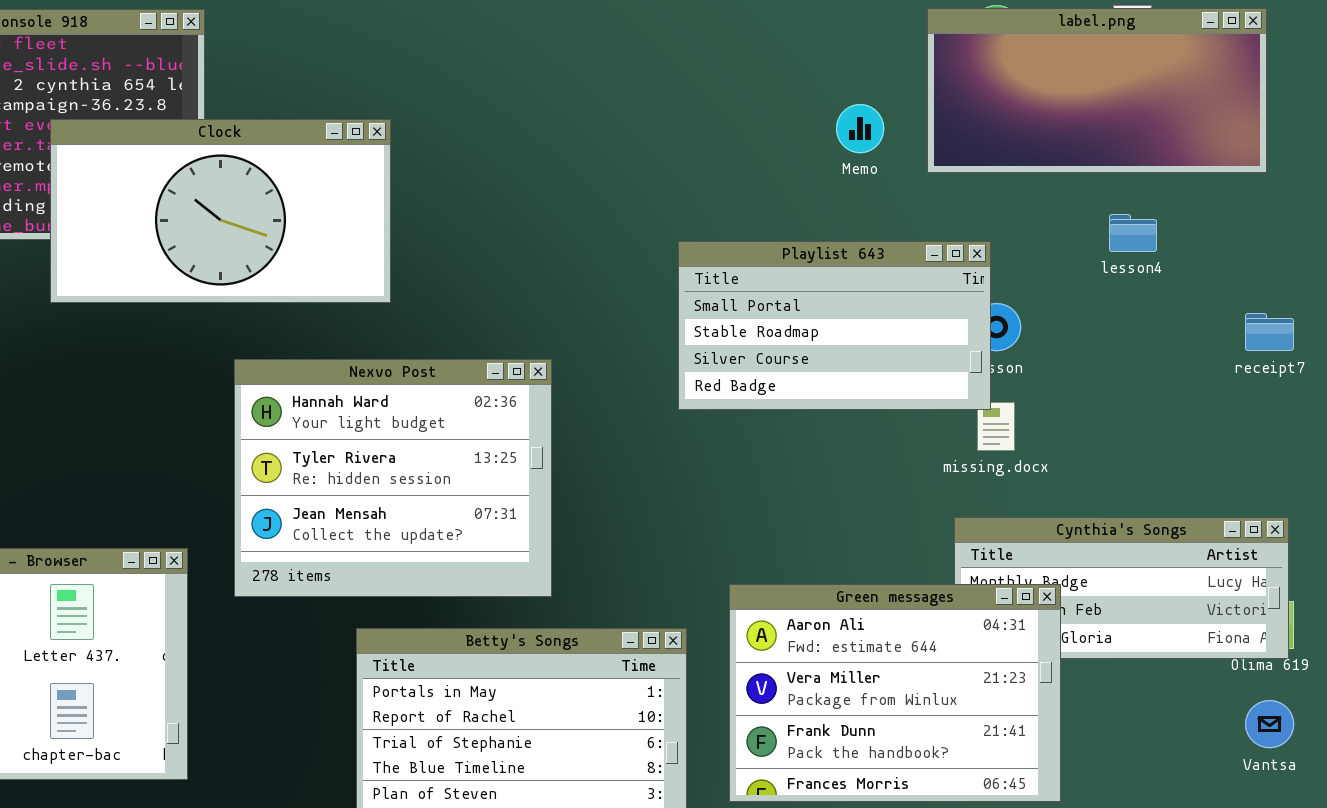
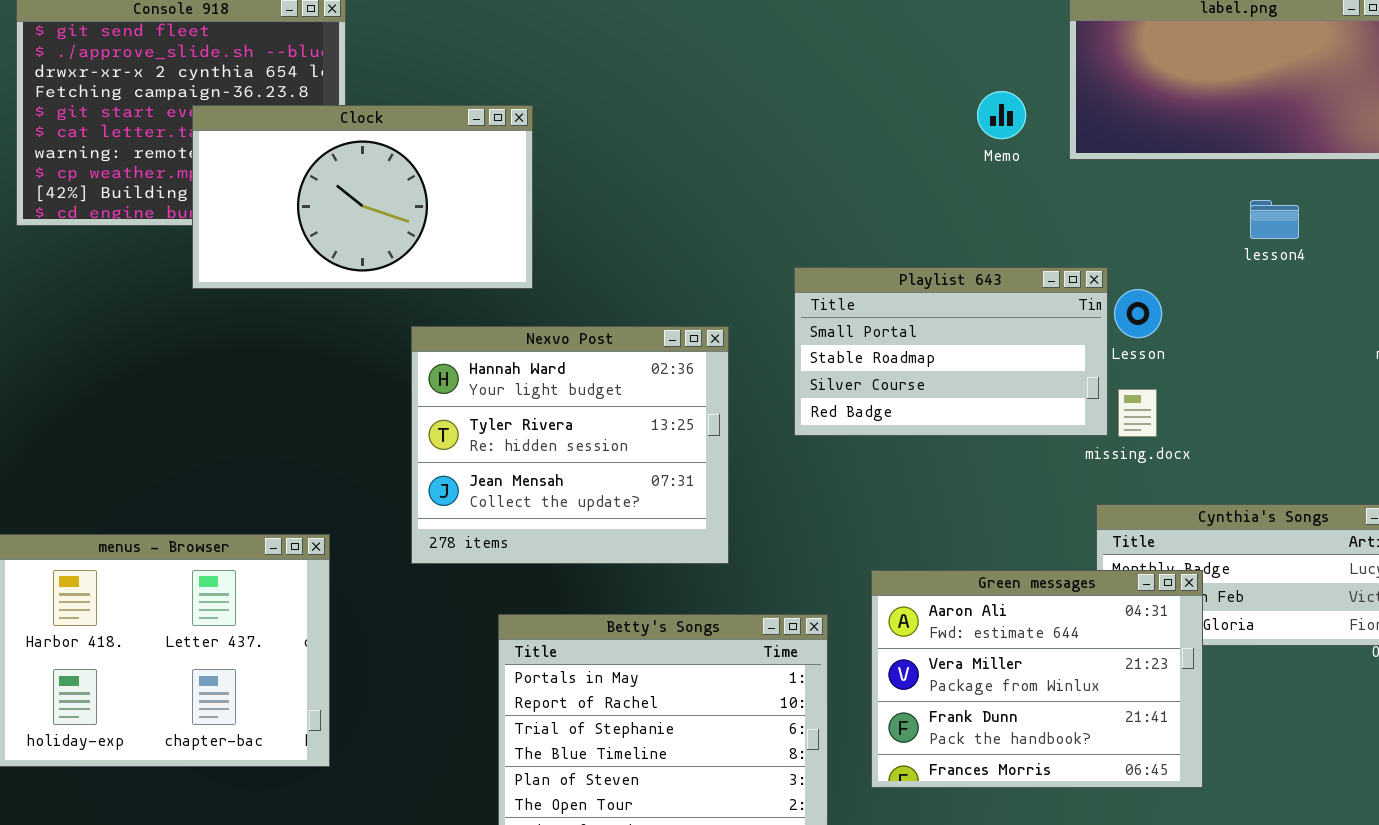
Playlist 643: [678,241,991,410] -> [794,267,1108,436], moved
Nexvo Post: [234,359,552,597] -> [411,326,729,564], moved

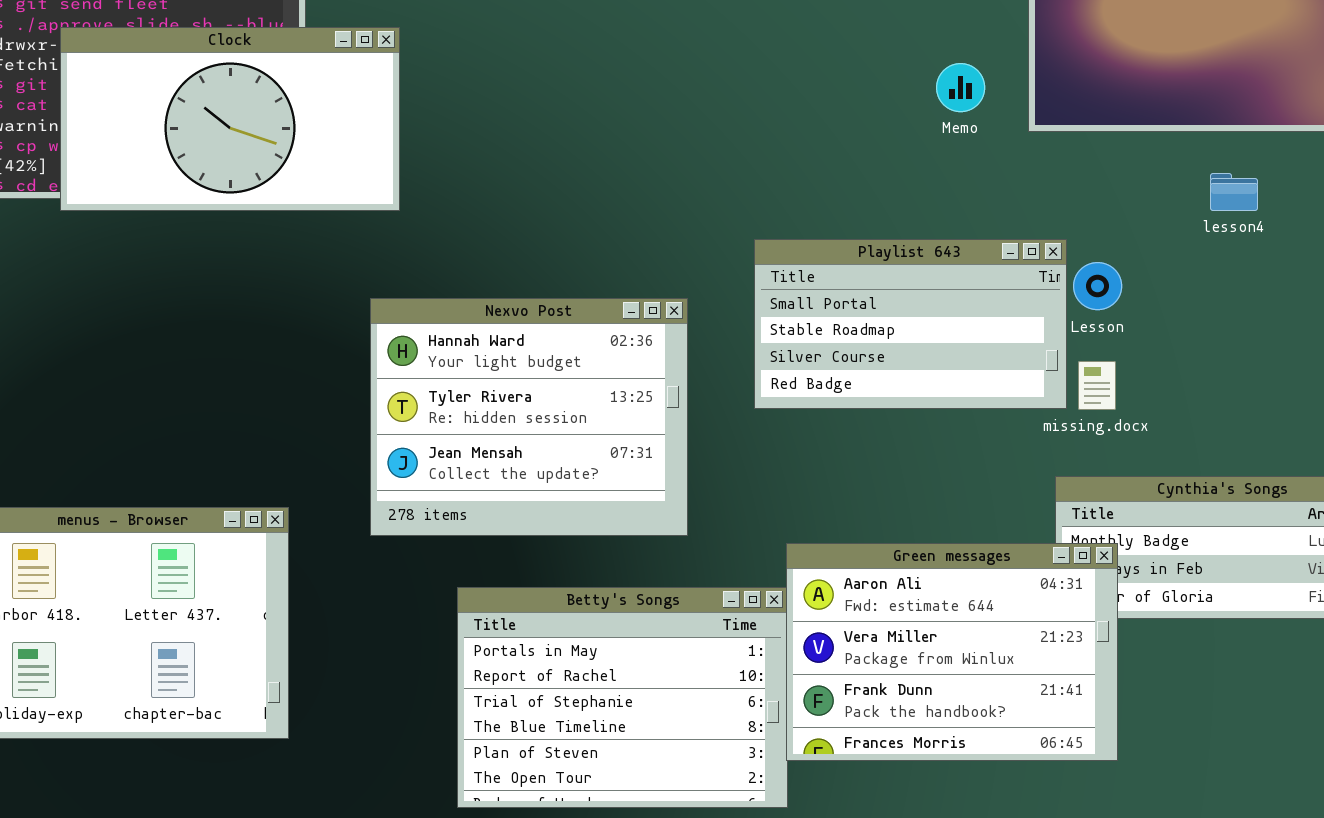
Clock: [192,105,533,289] -> [60,27,400,211], moved
Green messages: [871,570,1203,788] -> [786,543,1118,761], moved

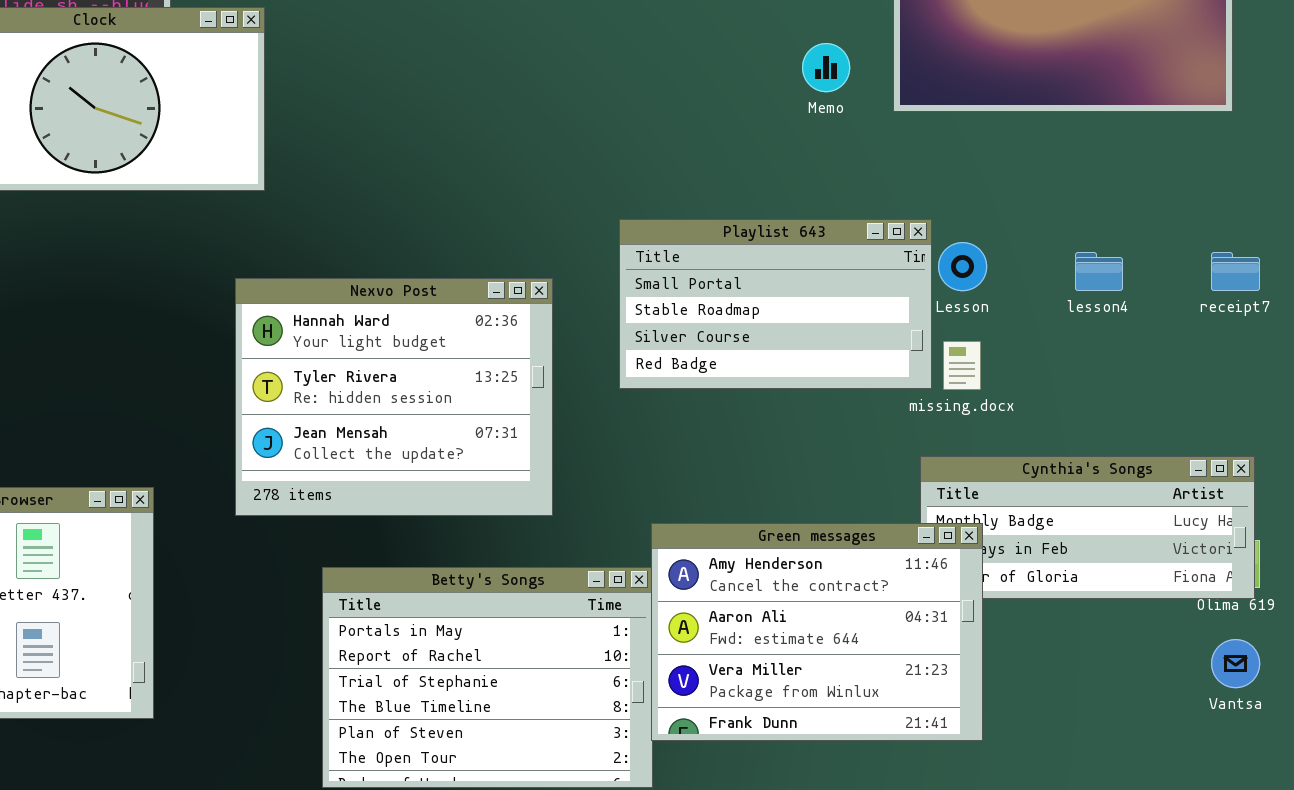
lesson4: [1210,173,1258,211] -> [1075,252,1123,291], moved
Green messages: [786,543,1118,761] -> [651,523,983,741], scrolled up 1 row

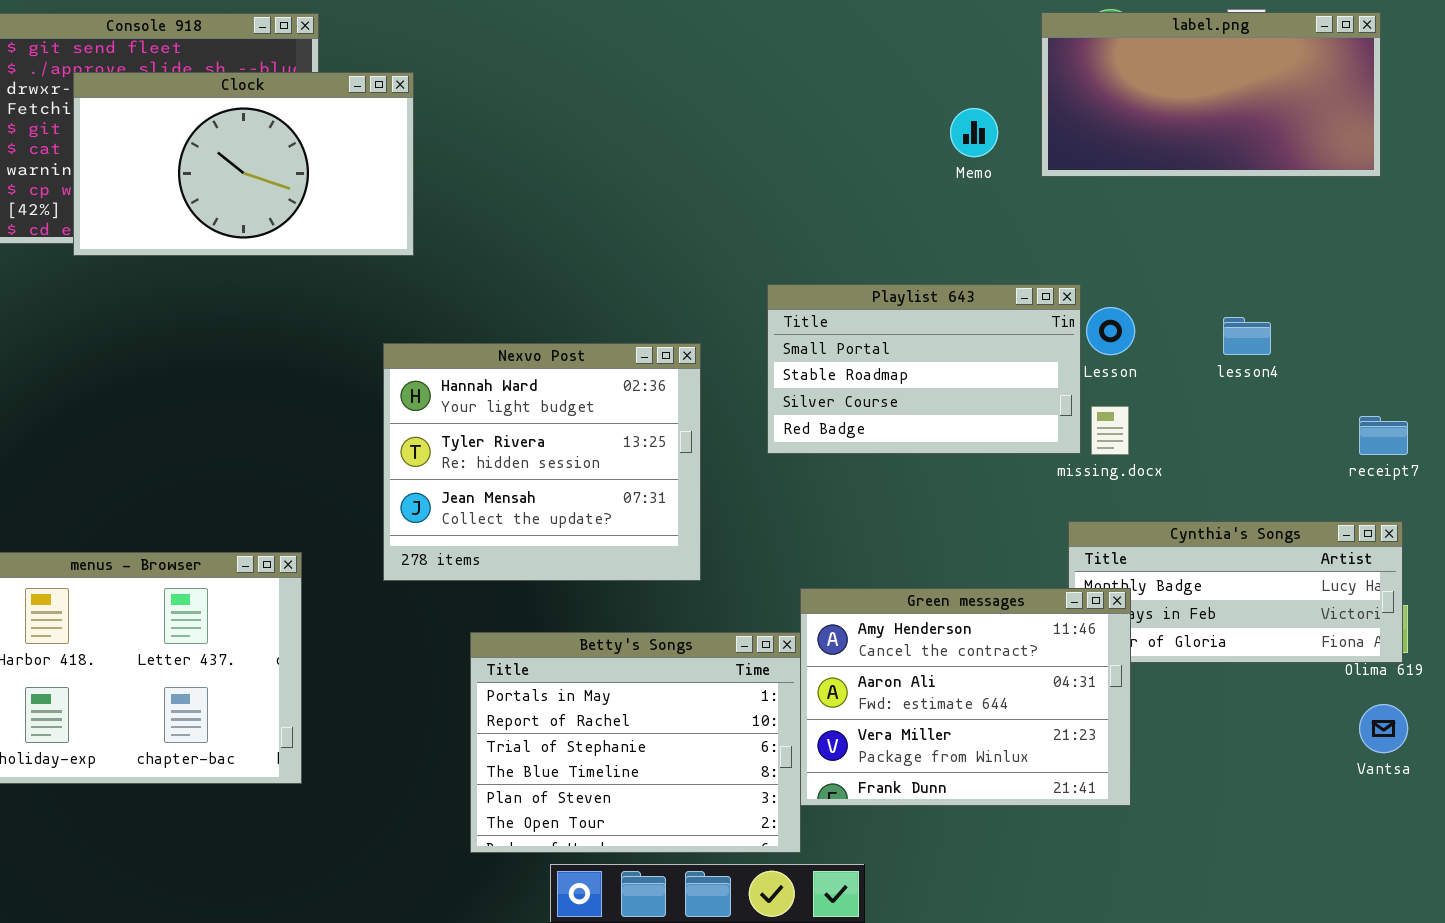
receipt7: [1211,252,1260,291] -> [1359,416,1408,455], moved

